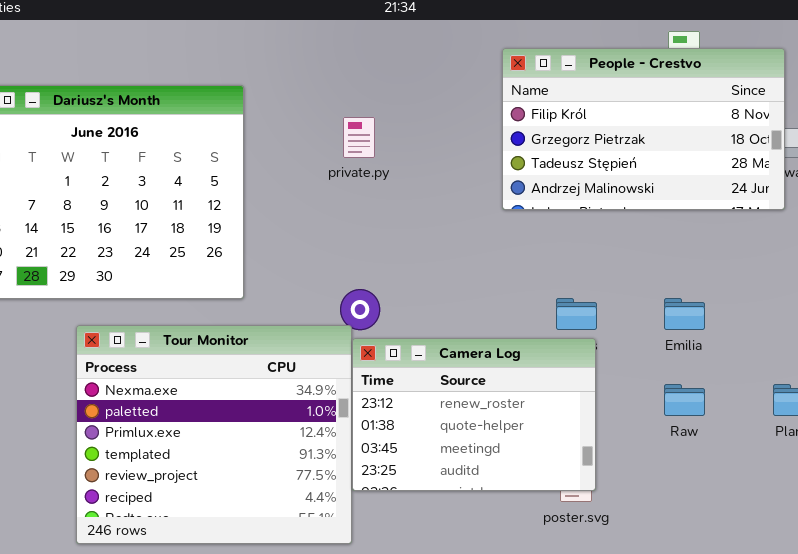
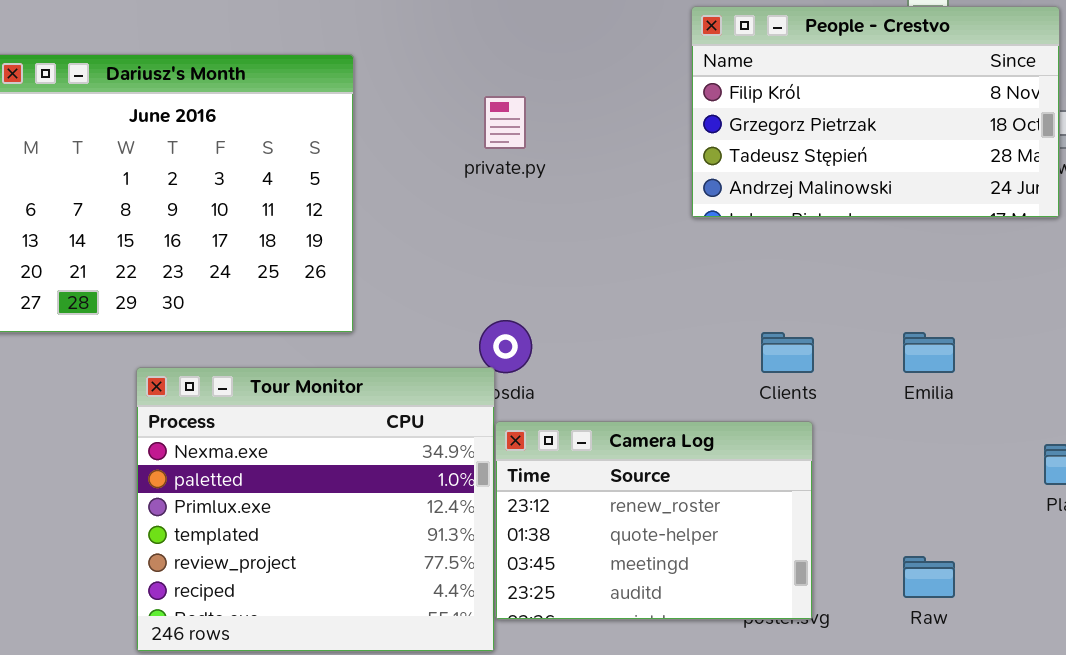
Camera Log: [352,338,596,491] -> [495,421,813,620], moved
Raw: [664,384,705,416] -> [903,556,955,598], moved

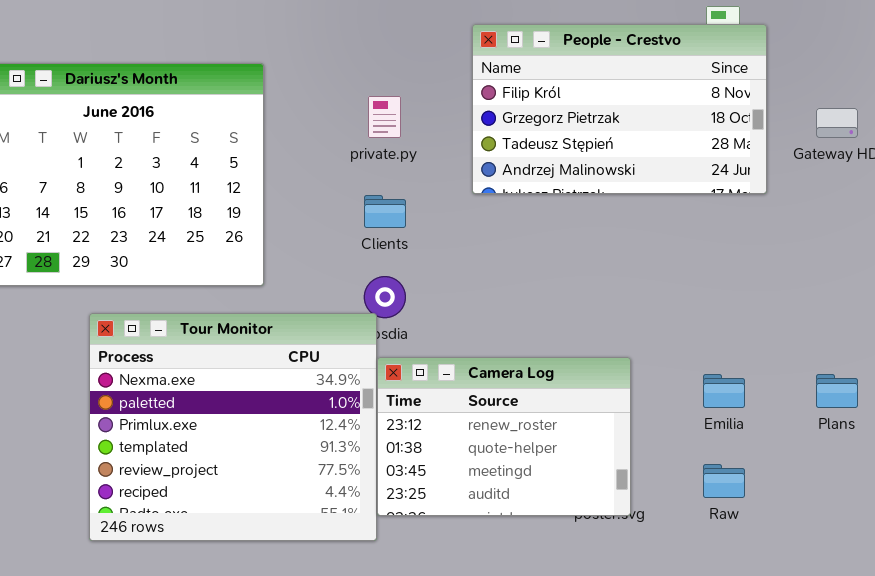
People - Crestvo: [691,6,1060,218] -> [472,24,767,194], moved
Clients: [761,332,814,373] -> [364,195,406,228], moved
Emilia: [903,332,955,373] -> [703,374,745,408], moved

